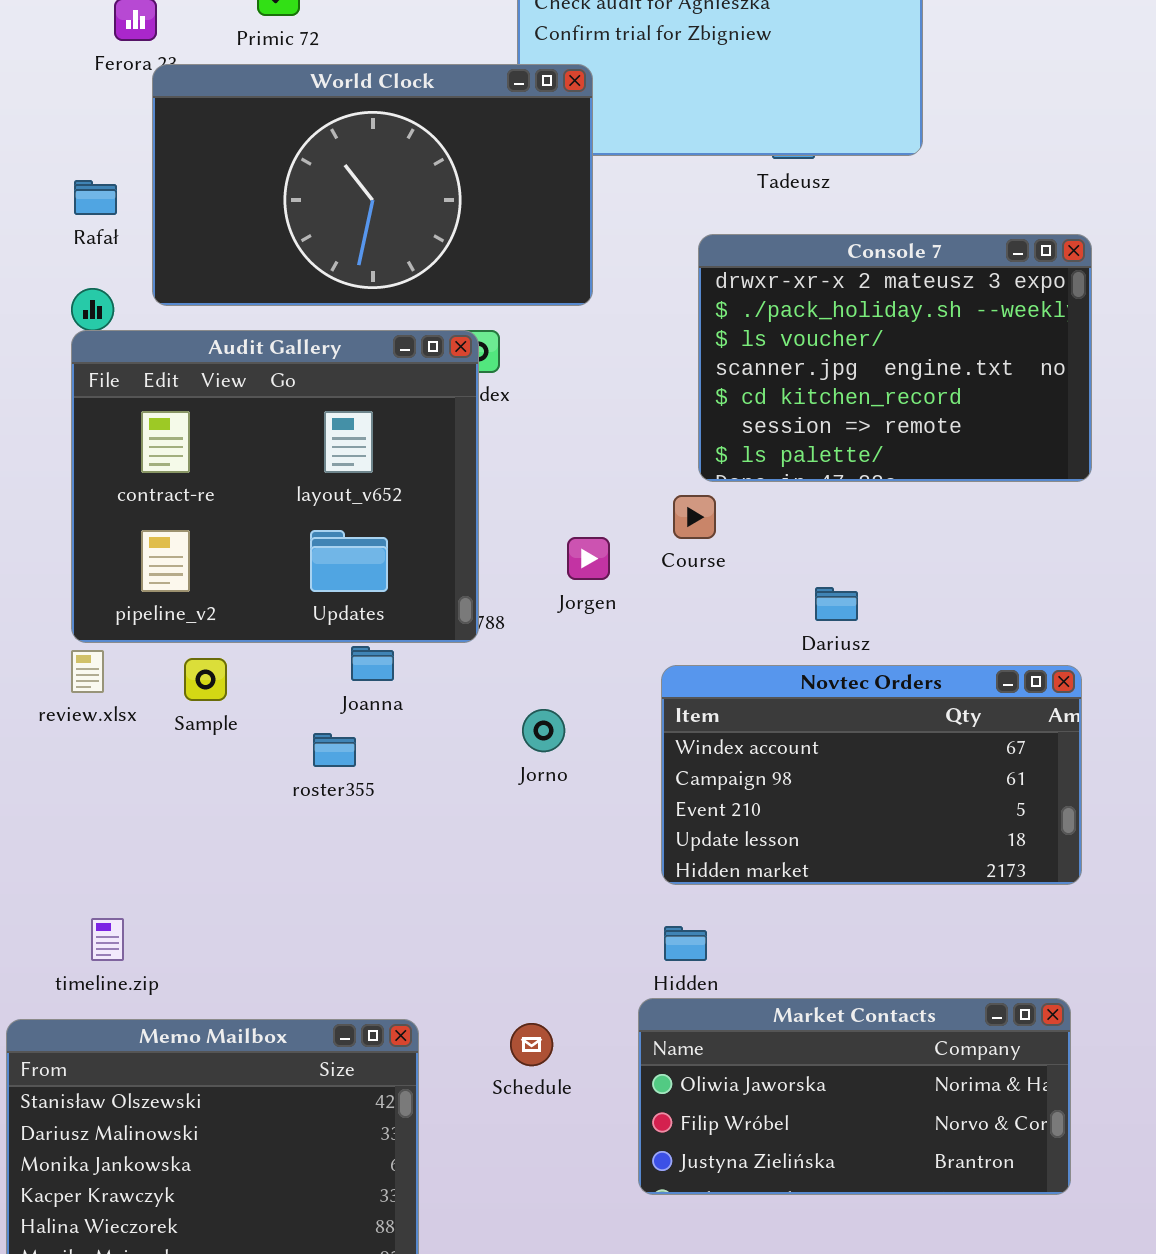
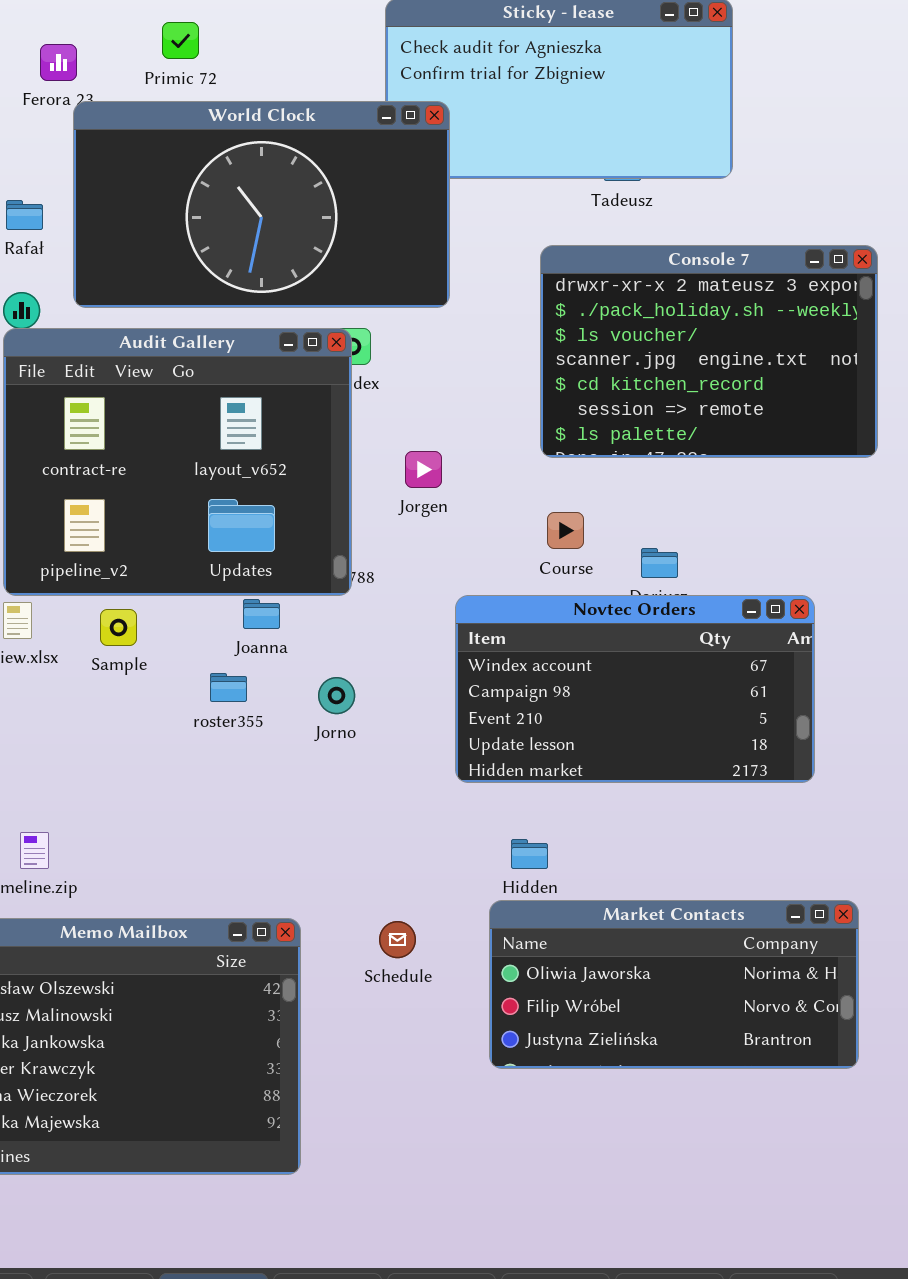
Course: [673,495,716,539] -> [547,512,584,549], moved
Jorgen: [567,537,610,580] -> [405,451,442,488], moved
Novtec Orders: [661,665,1082,885] -> [455,595,815,783], moved
Jorno: [522,709,565,752] -> [318,677,355,714], moved

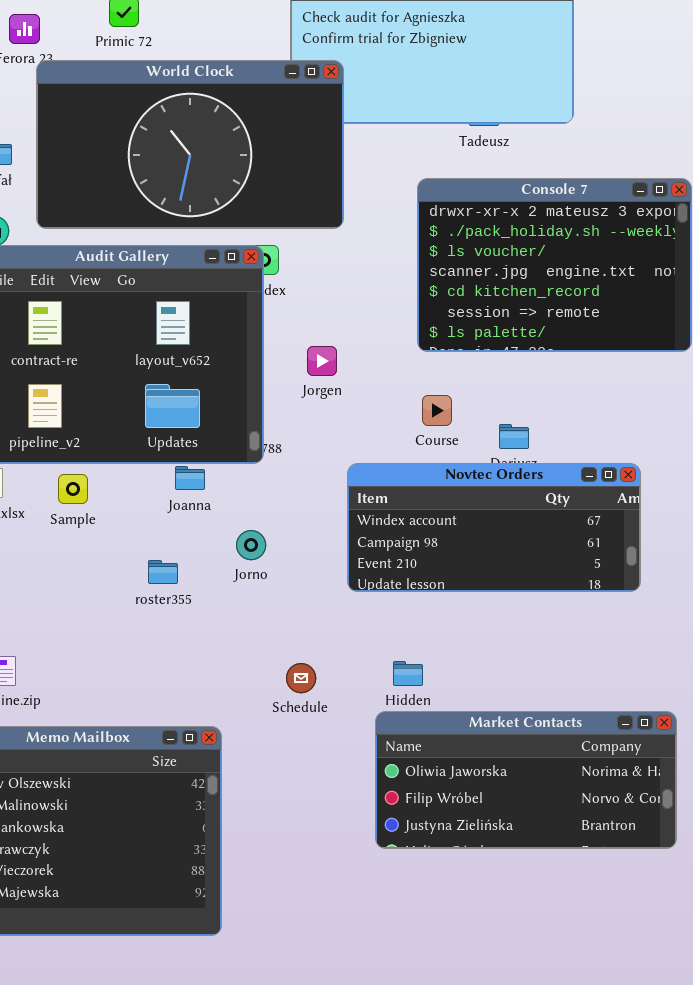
Novtec Orders: [455,595,815,783] -> [347,463,641,592], resized
roster355: [210,673,247,702] -> [148,560,178,584], moved
Schedule: [379,921,416,958] -> [286,663,316,693], moved

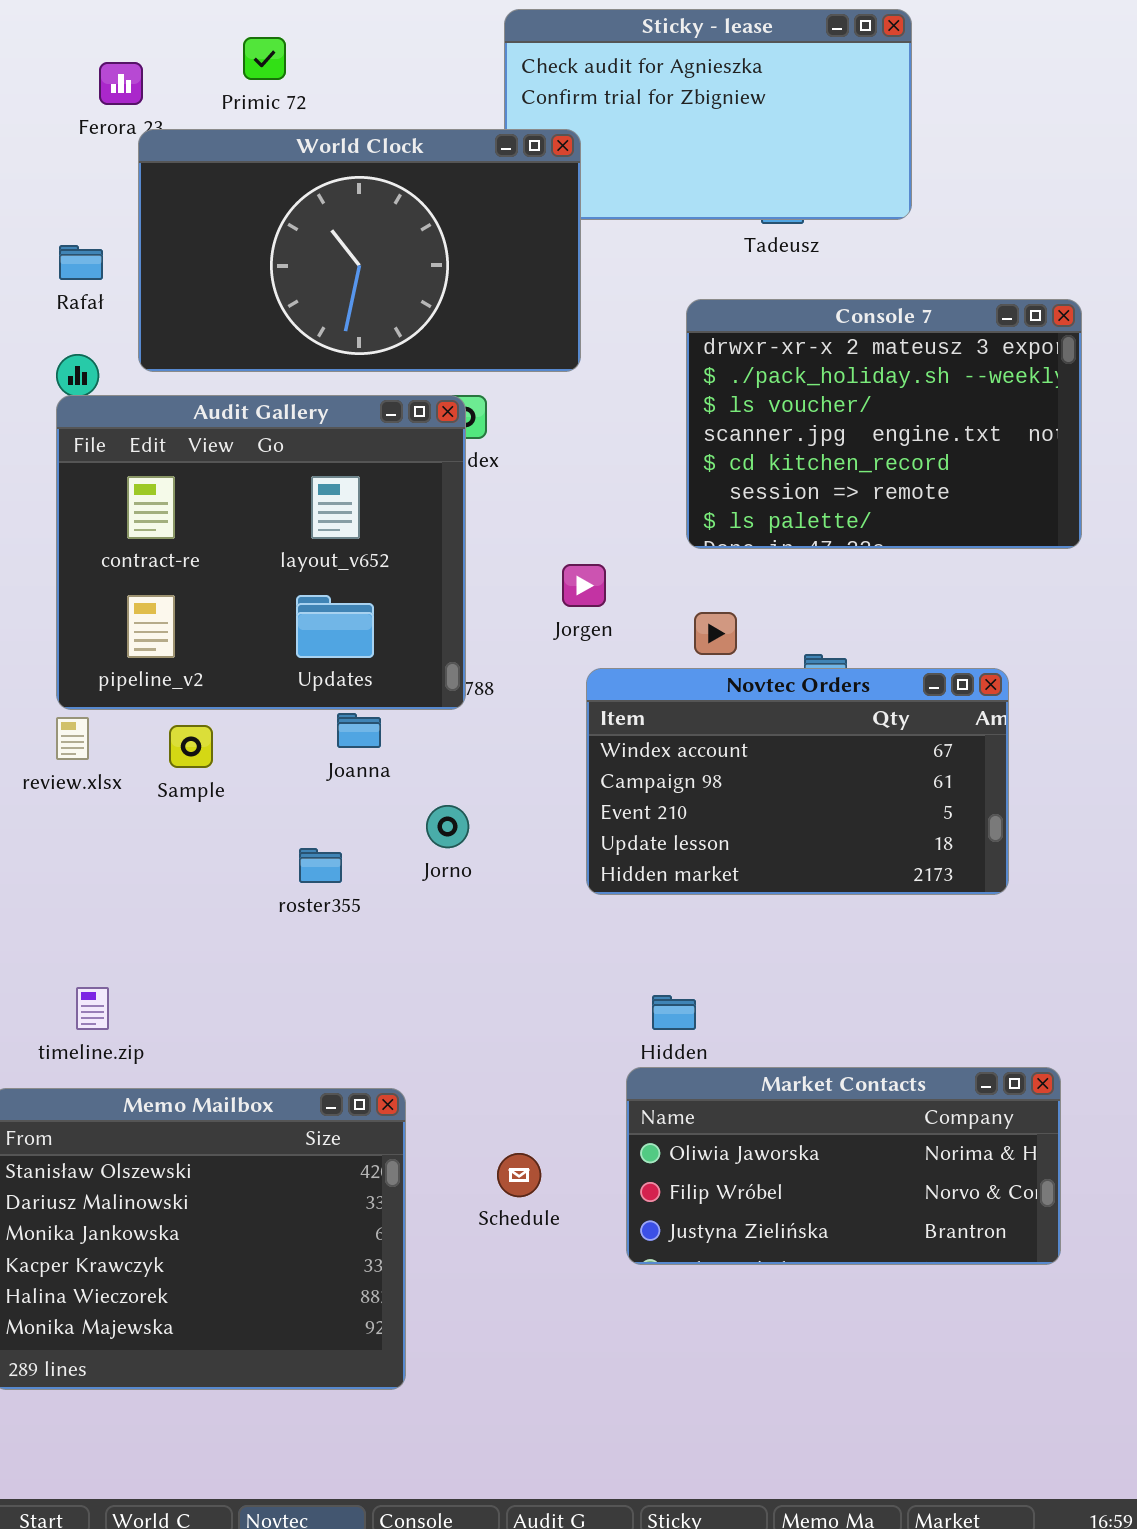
Jorgen: [307,346,337,376] -> [562,564,606,607], moved
Novtec Orders: [347,463,641,592] -> [586,668,1009,895], resized
Schedule: [286,663,316,693] -> [497,1153,541,1197], moved

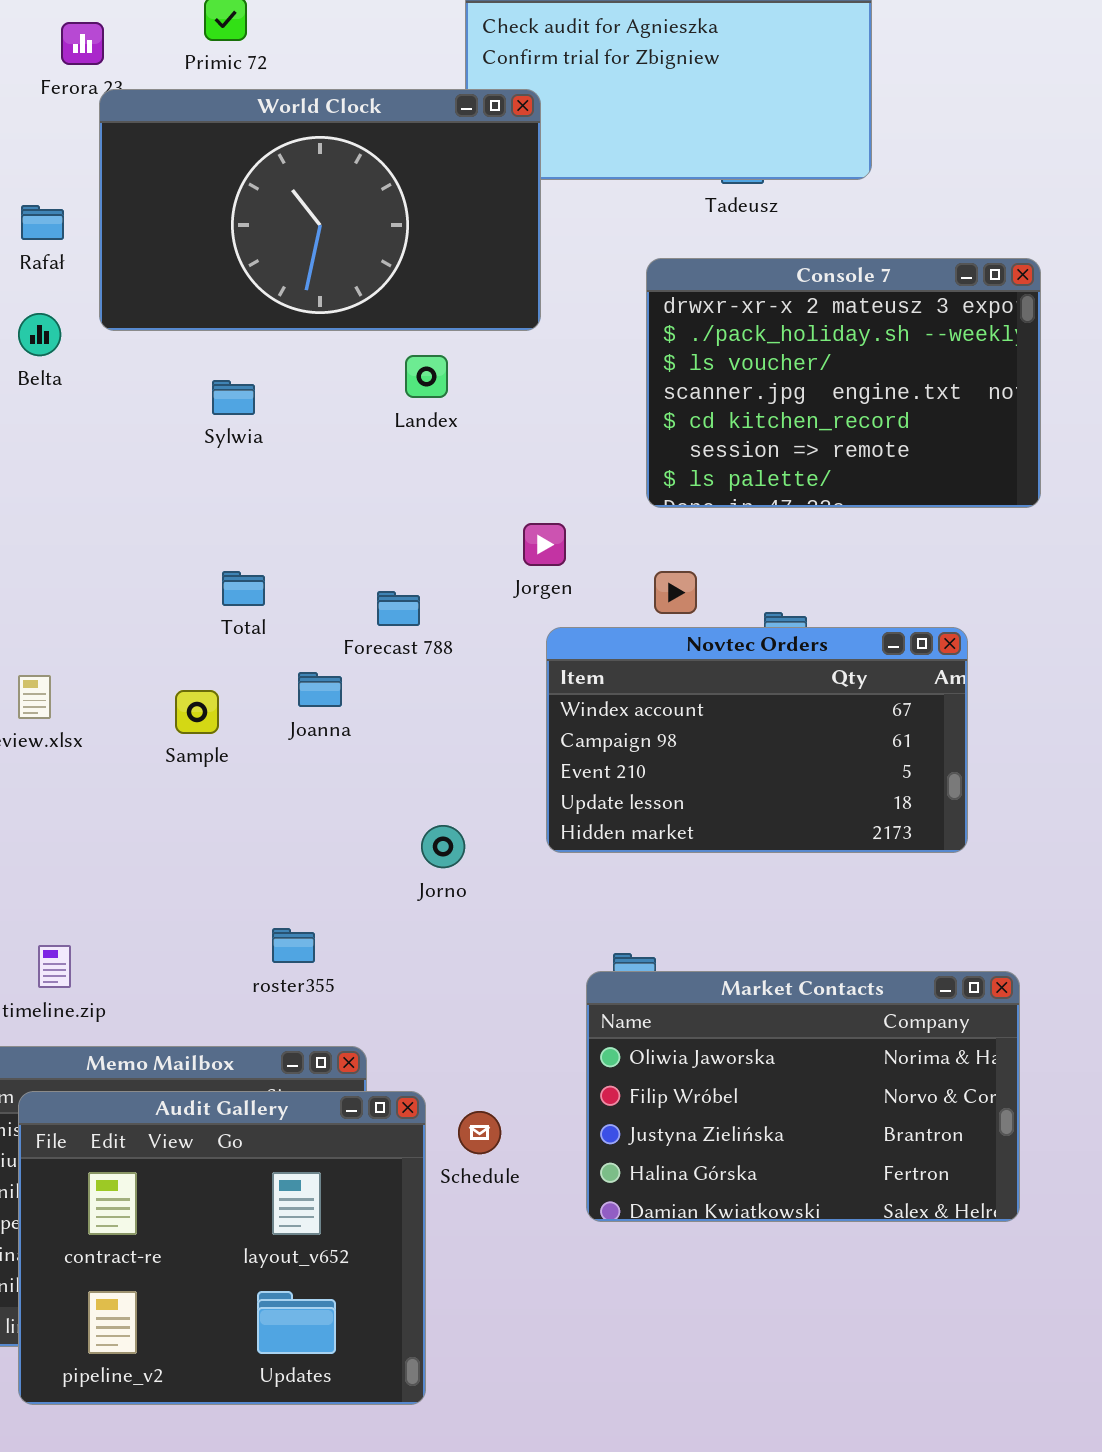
Audit Gallery: [56,395,466,710] -> [18,1091,426,1405], moved
Sample: [169,725,213,768] -> [175,690,219,734], moved
Jorno: [426,805,469,848] -> [421,825,465,868], moved
roster355: [299,848,342,883] -> [272,928,315,963], moved
Market Contacts: [626,1067,1061,1265] -> [586,971,1020,1222], resized

